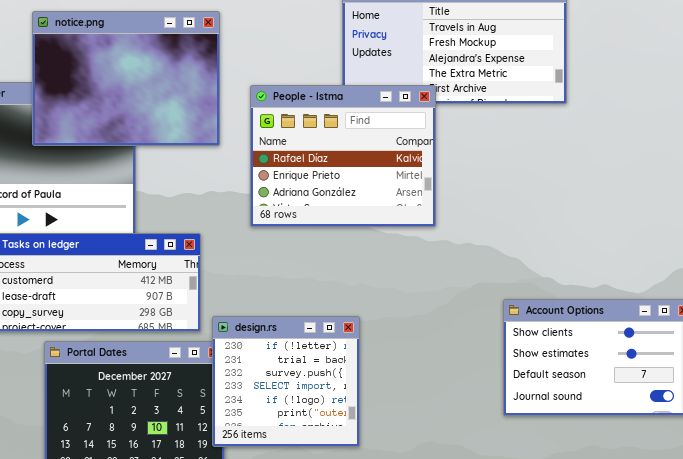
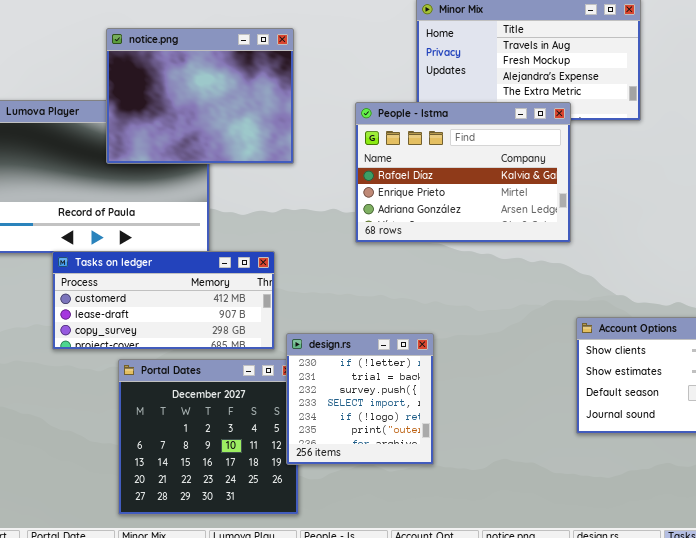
People - Istma: [250,85,436,227] -> [355,102,571,243], moved, resized

